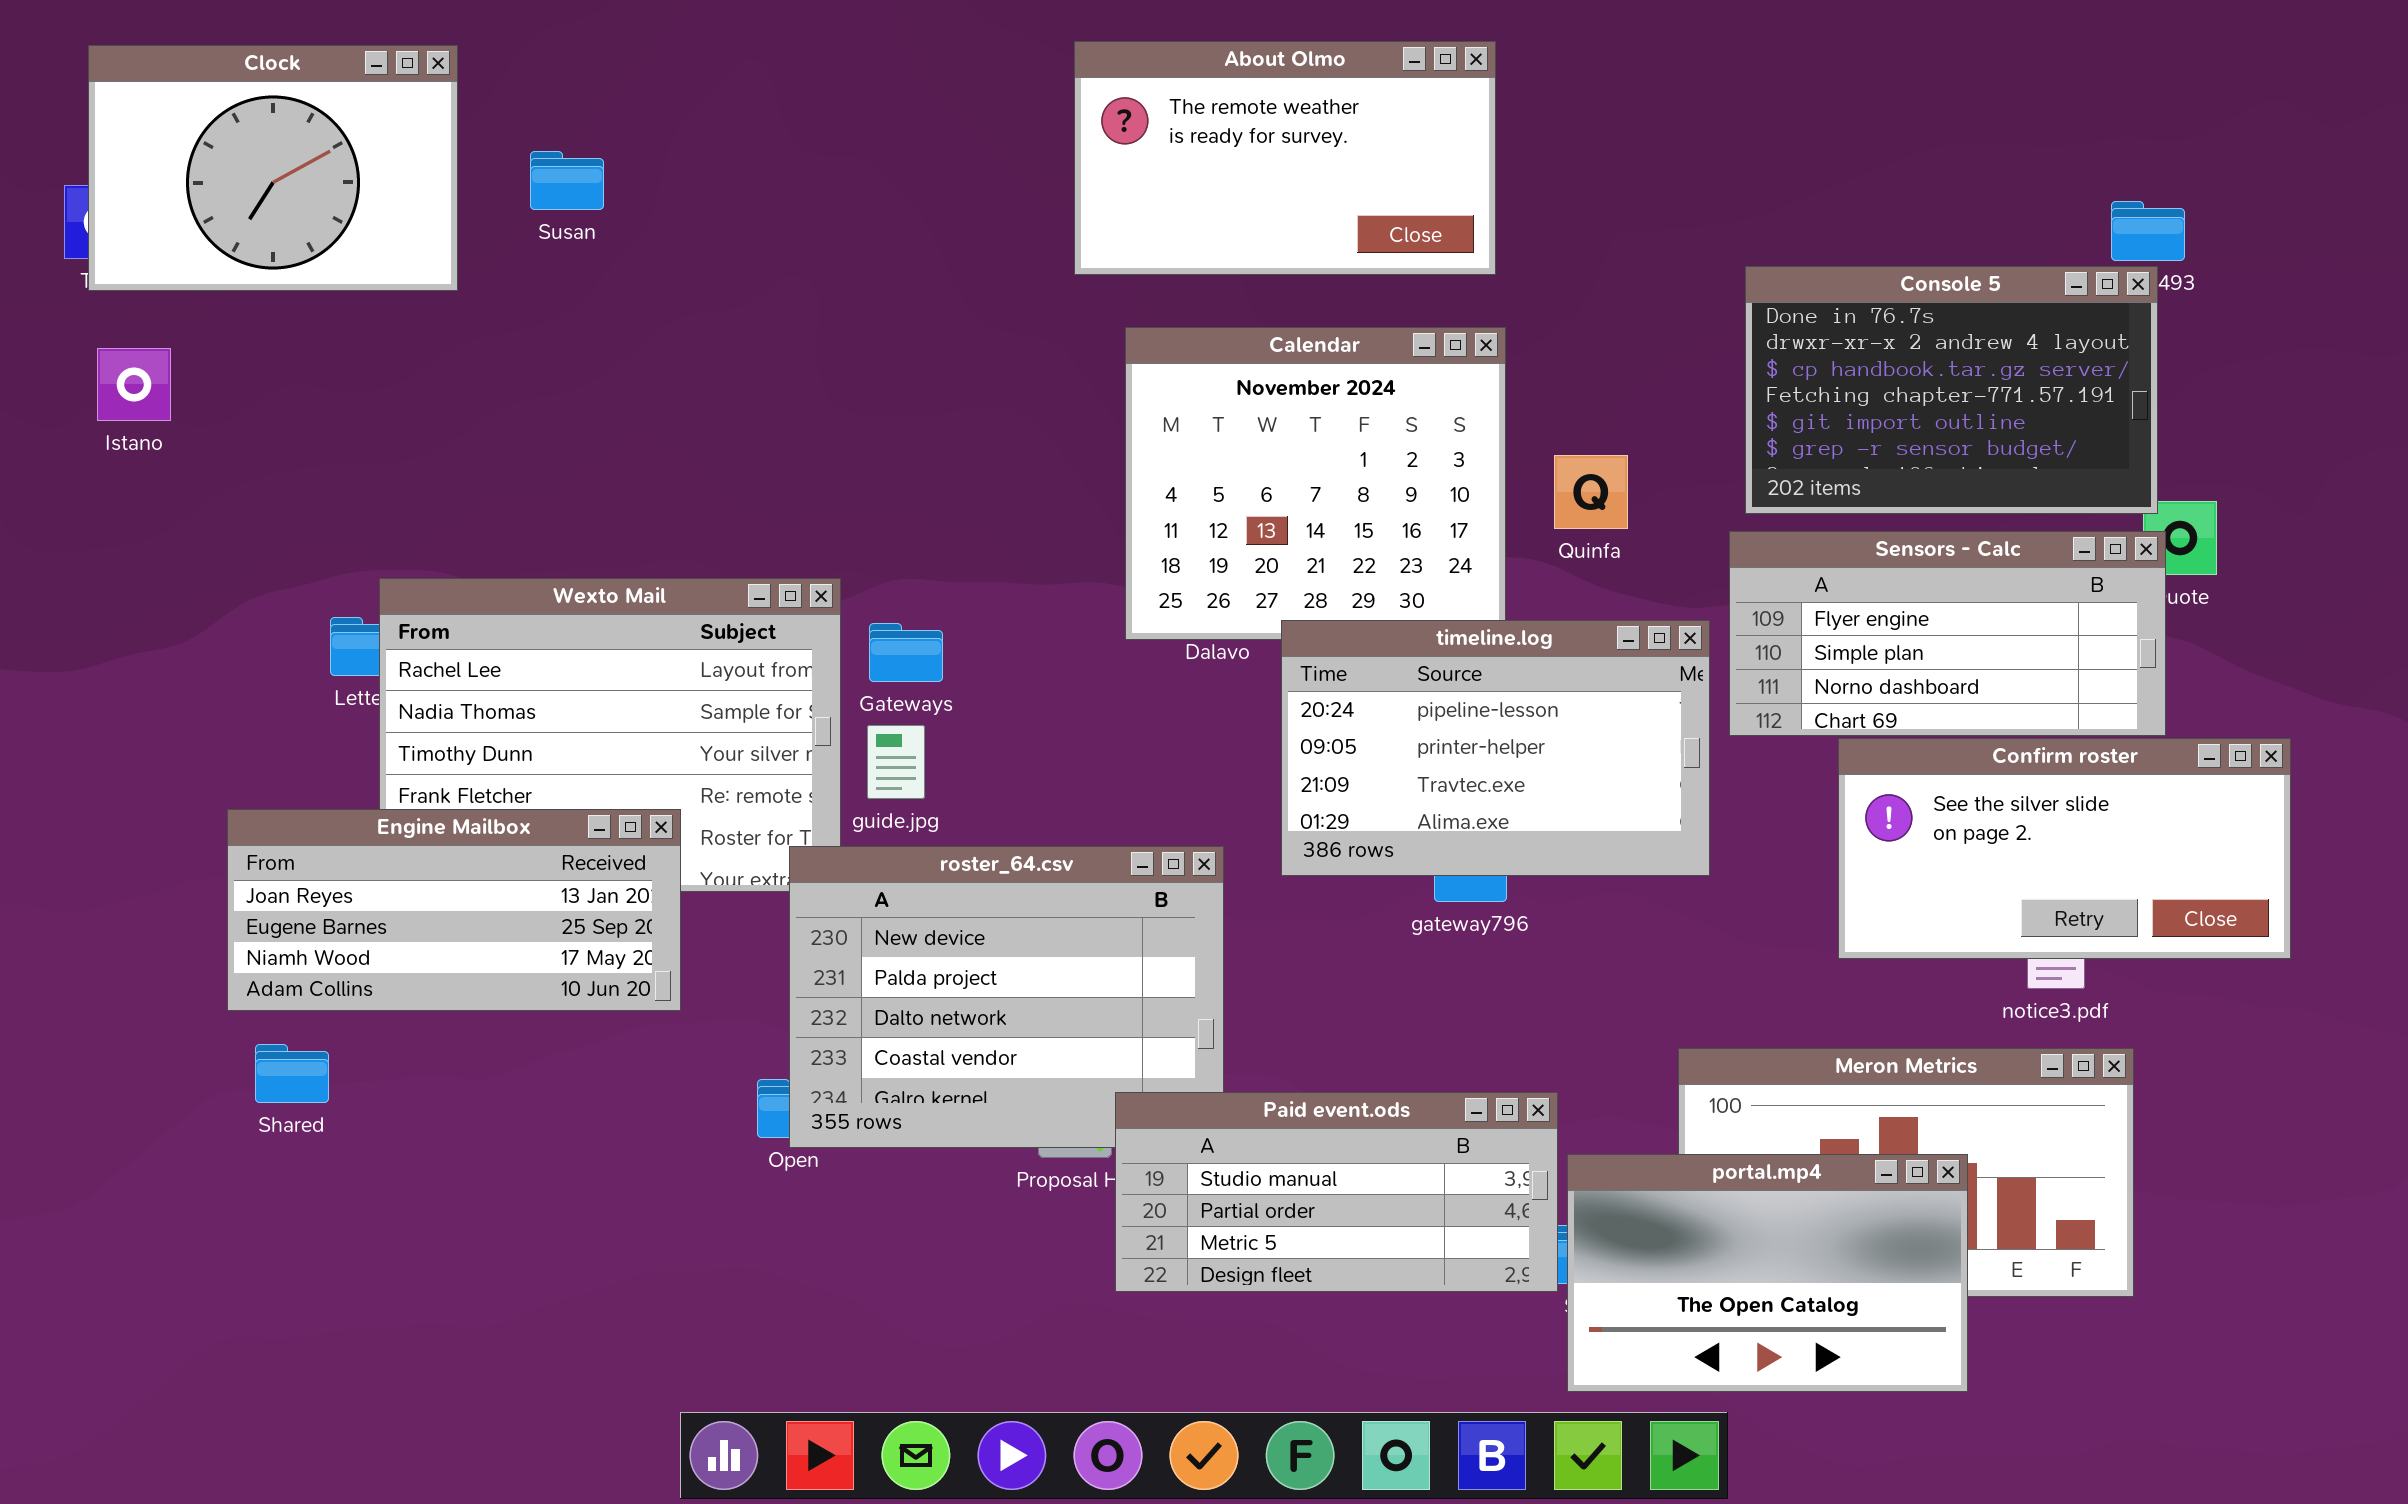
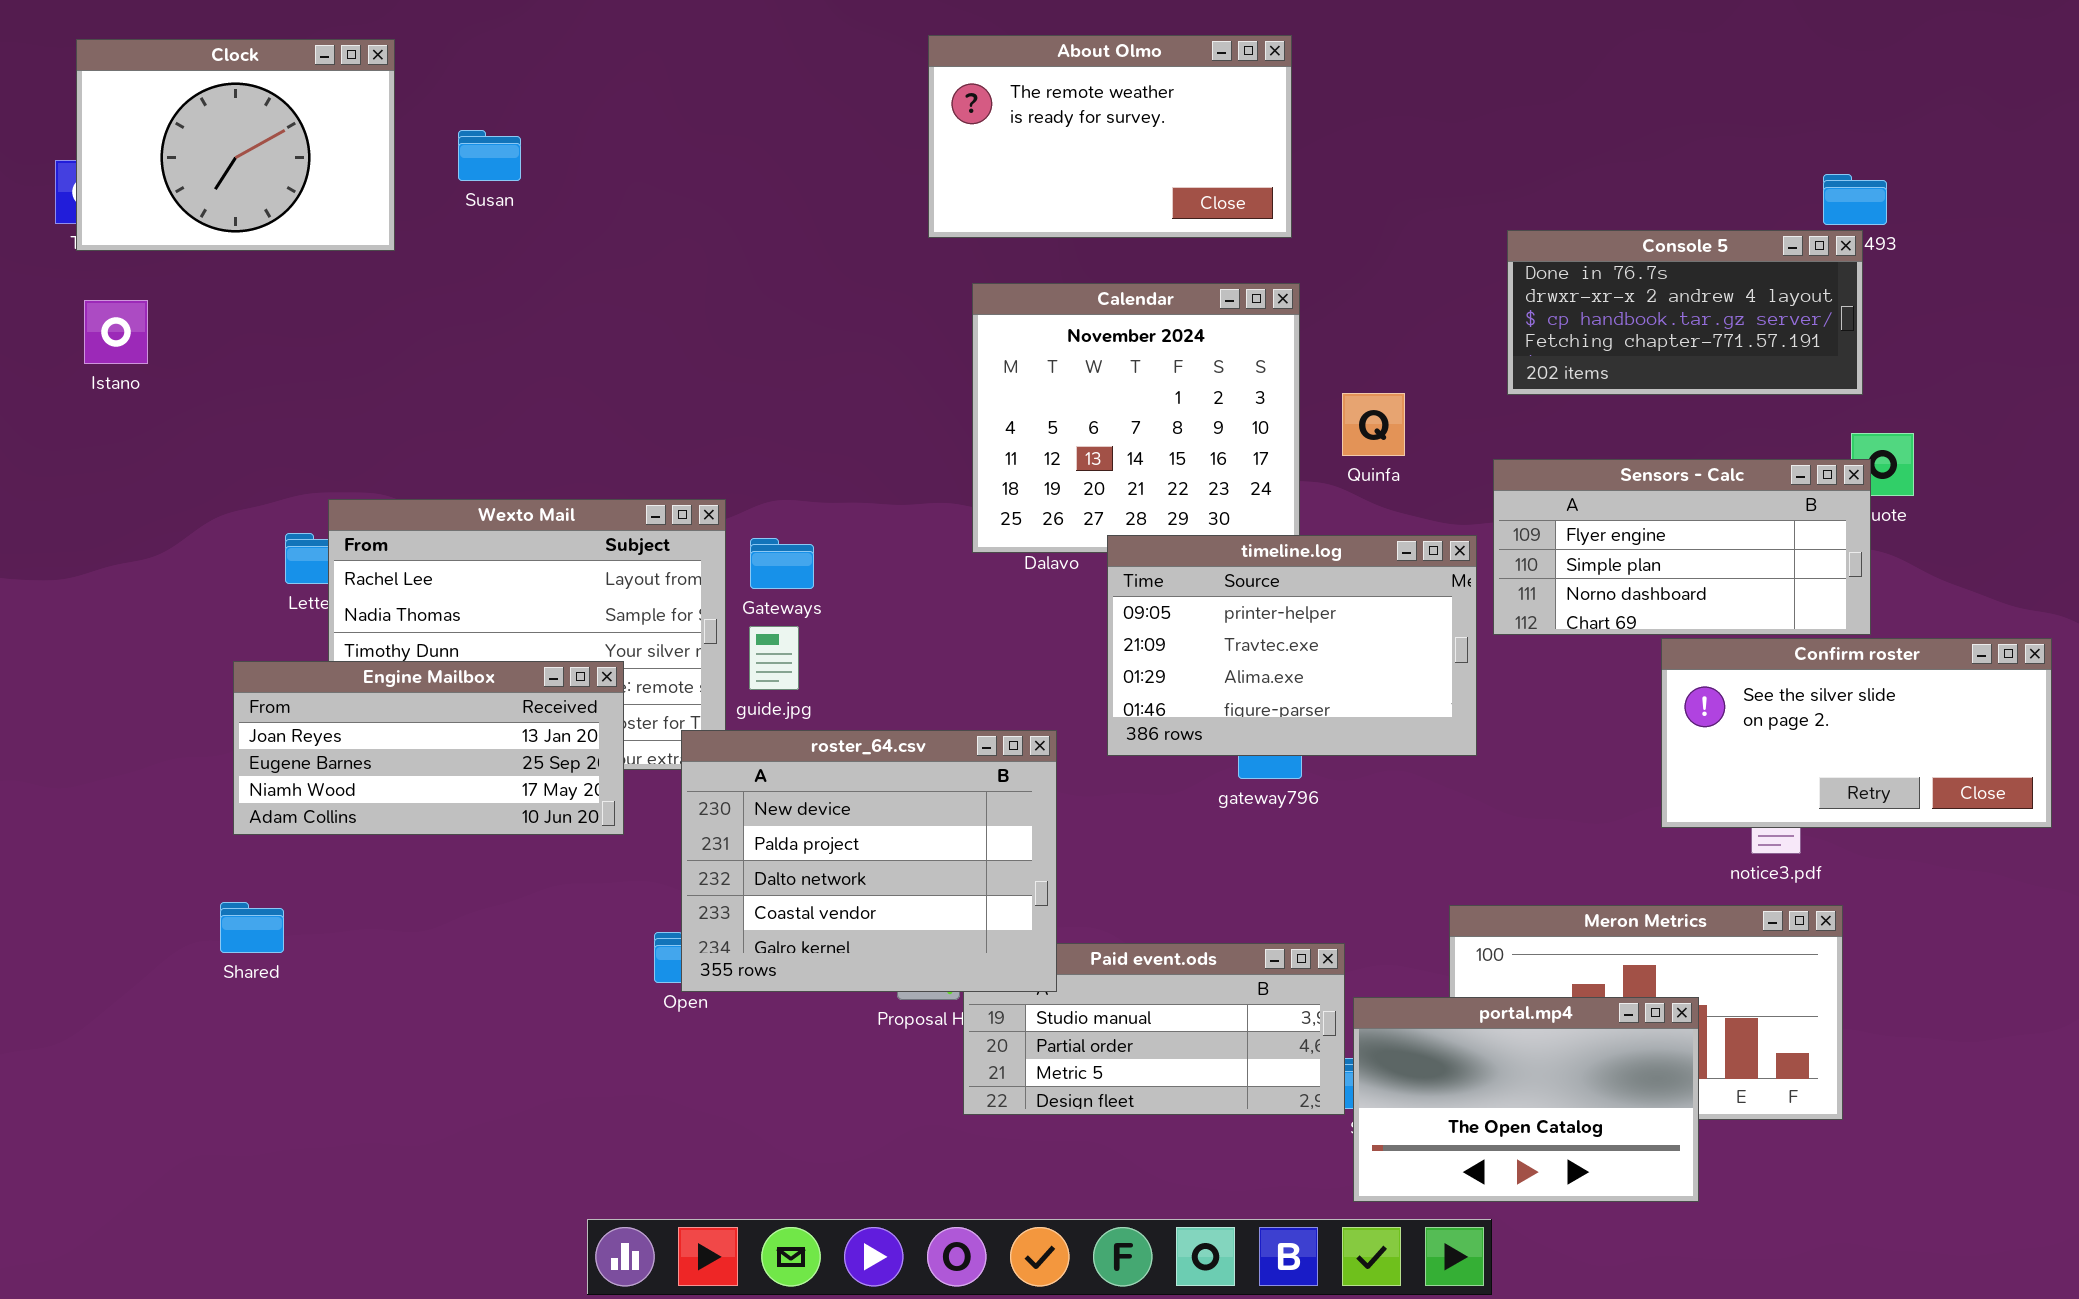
Console 5: [1745,266,2158,514] -> [1507,230,1863,395], resized
timeline.log: [1281,620,1710,876] -> [1107,535,1477,756], scrolled down 1 row
Confirm roster: [1838,738,2291,959] -> [1661,638,2052,828], moved
Engine Mailbox: [227,809,681,1011] -> [233,661,624,835], moved
roster_64.csv: [789,846,1224,1148] -> [681,730,1057,992], raised

